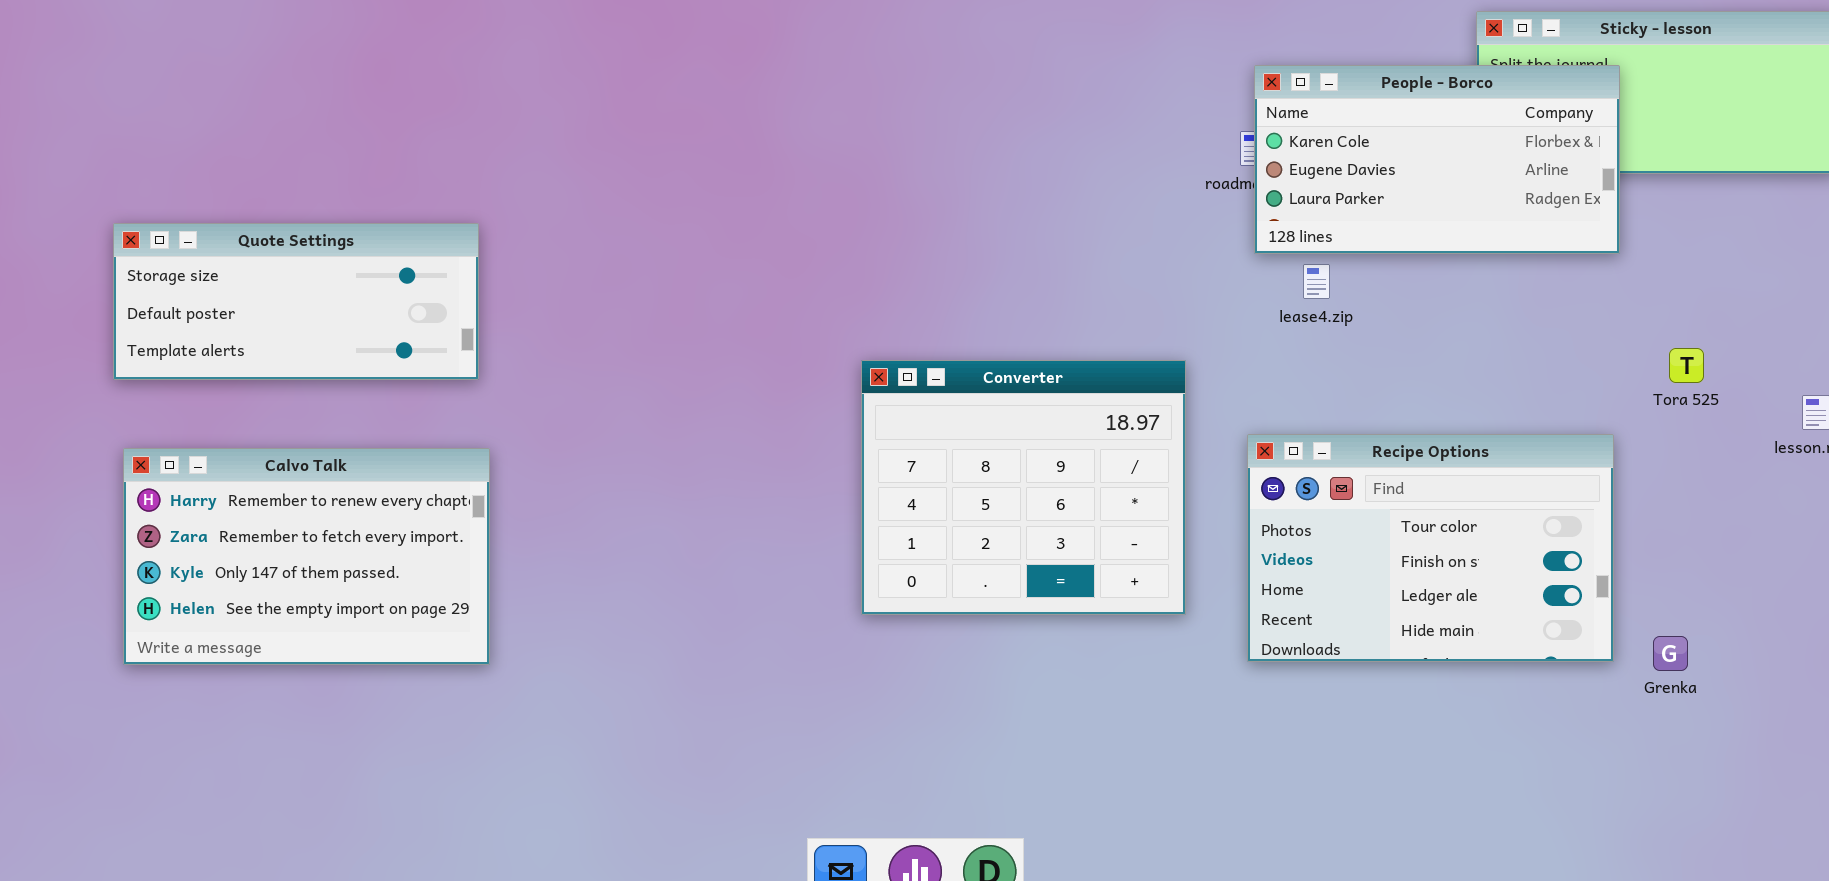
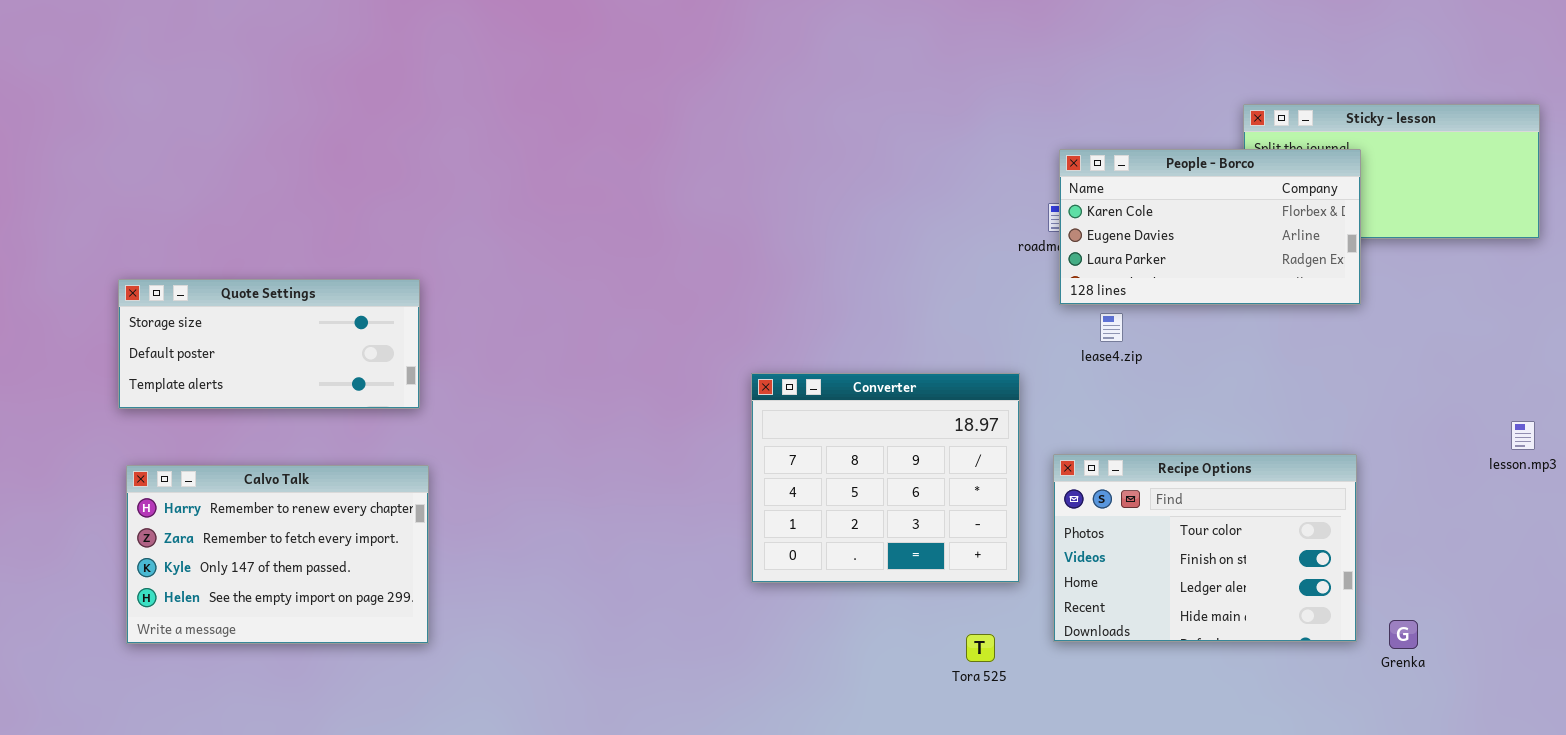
Tora 525: [1669,348,1704,383] -> [966,634,995,662], moved
Converter: [861,360,1186,615] -> [751,373,1020,583], moved

